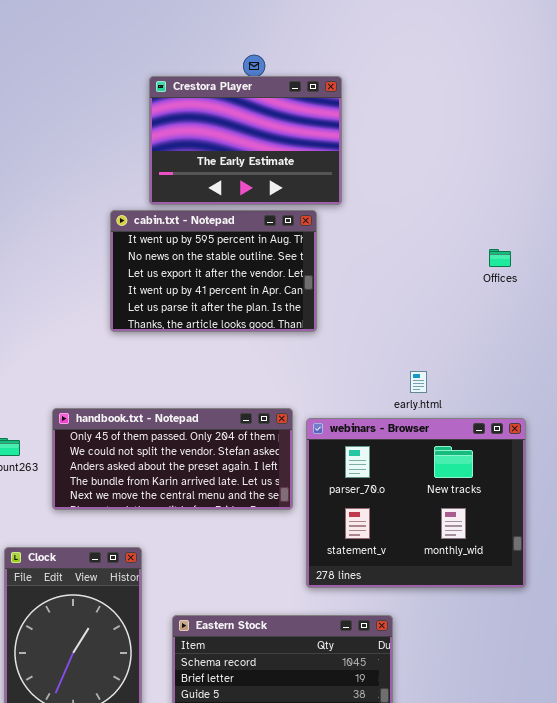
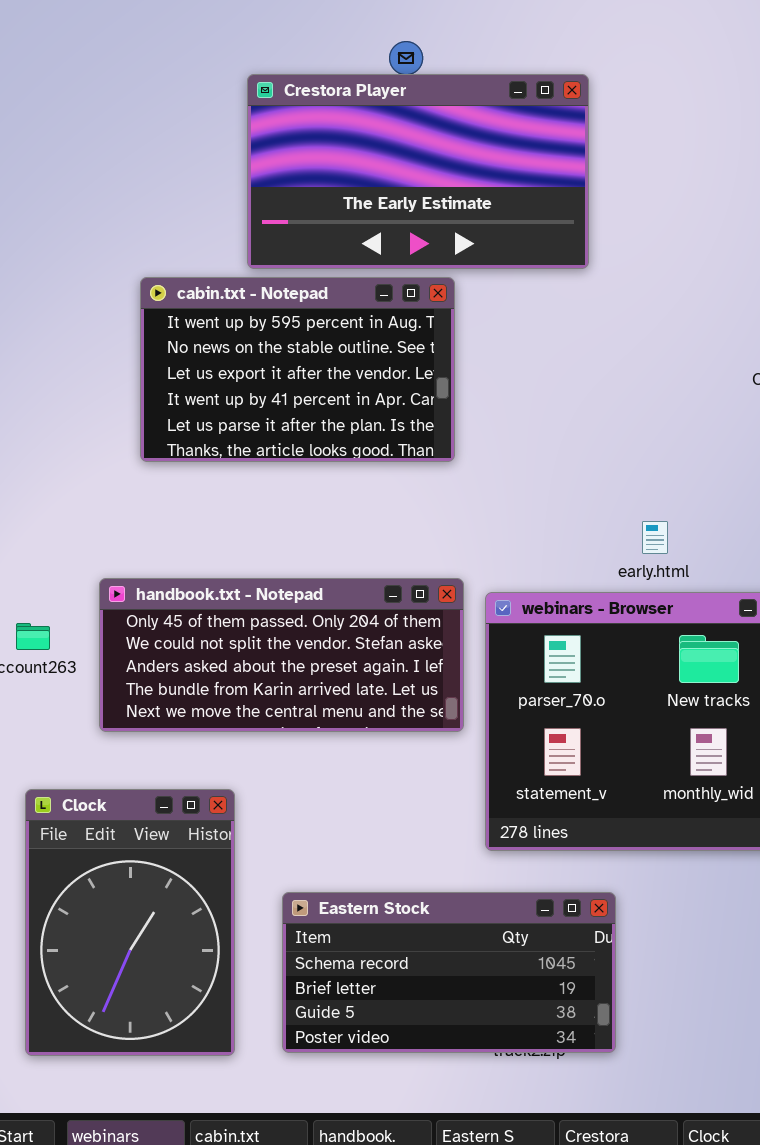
Crestora Player: [149,76,342,205] -> [247,74,589,269], resized
cabin.txt - Notepad: [110,210,317,332] -> [140,277,455,462], moved

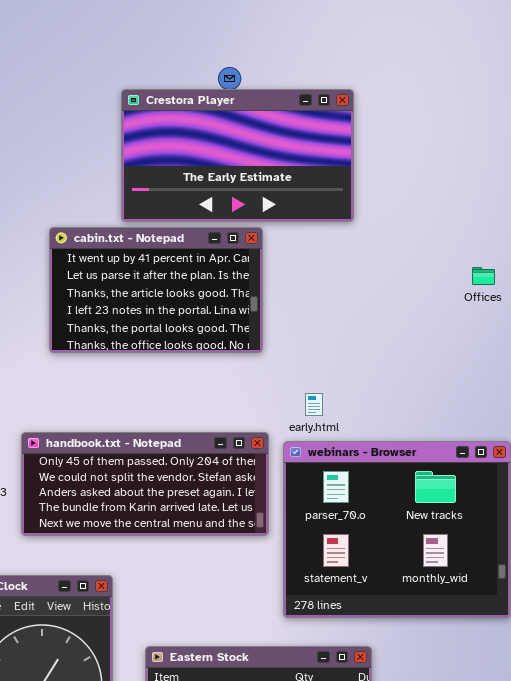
cabin.txt - Notepad: [140,277,455,462] -> [49,227,263,353], scrolled down 3 rows
early.html: [642,521,668,554] -> [305,393,323,416], moved

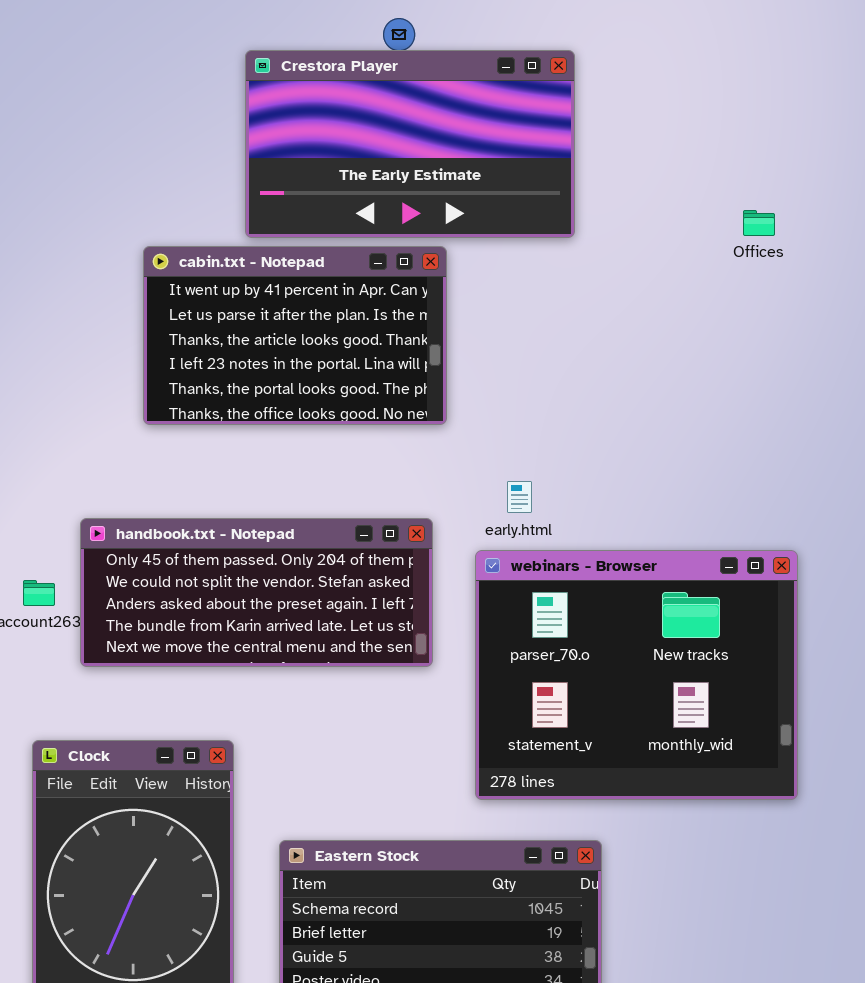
Offices: [472,267,495,285] -> [743,210,775,236], moved
handbook.txt - Notepad: [21,432,269,536] -> [80,518,433,667], moved

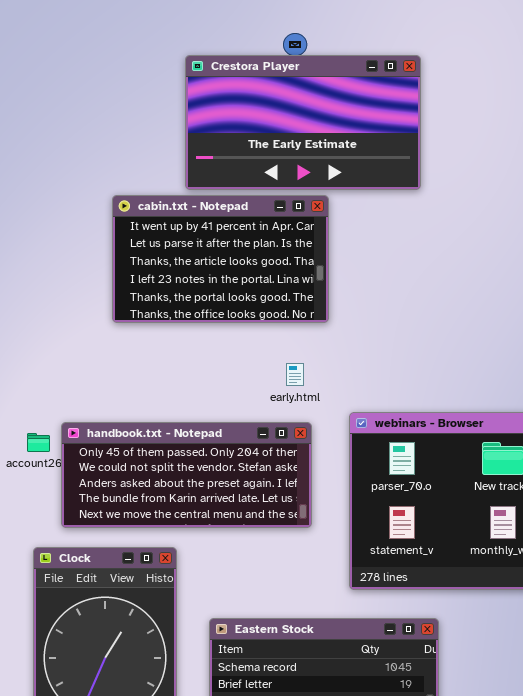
early.html: [507,481,532,513] -> [286,363,304,386], moved
handbook.txt - Notepad: [80,518,433,667] -> [61,422,312,528], moved

